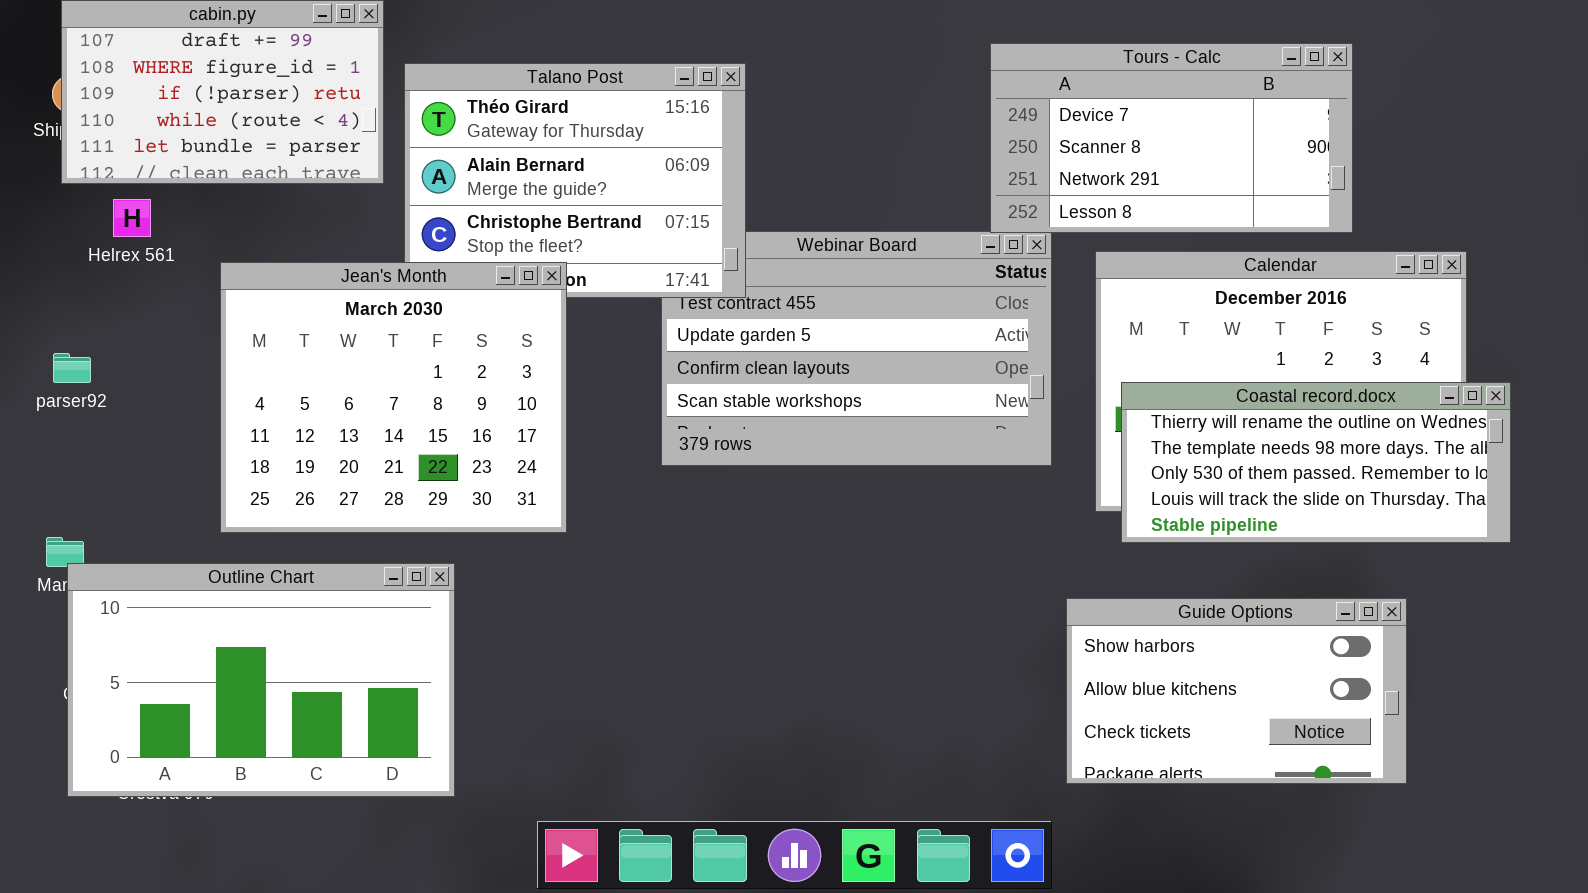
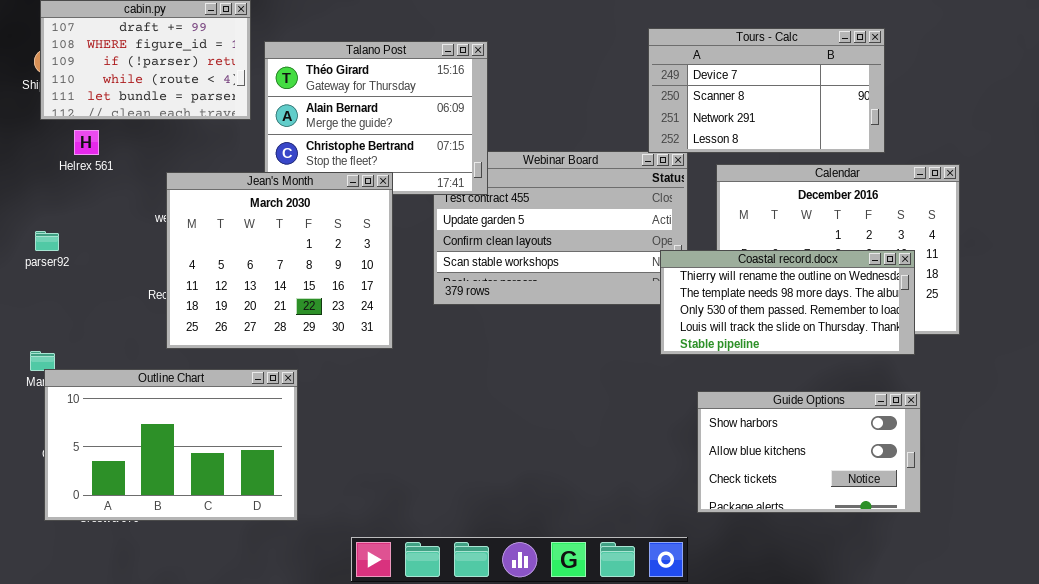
Jean's Month: [220,262,567,533] -> [166,172,393,349], moved
Coastal record.docx: [1121,382,1511,543] -> [660,250,915,355], moved

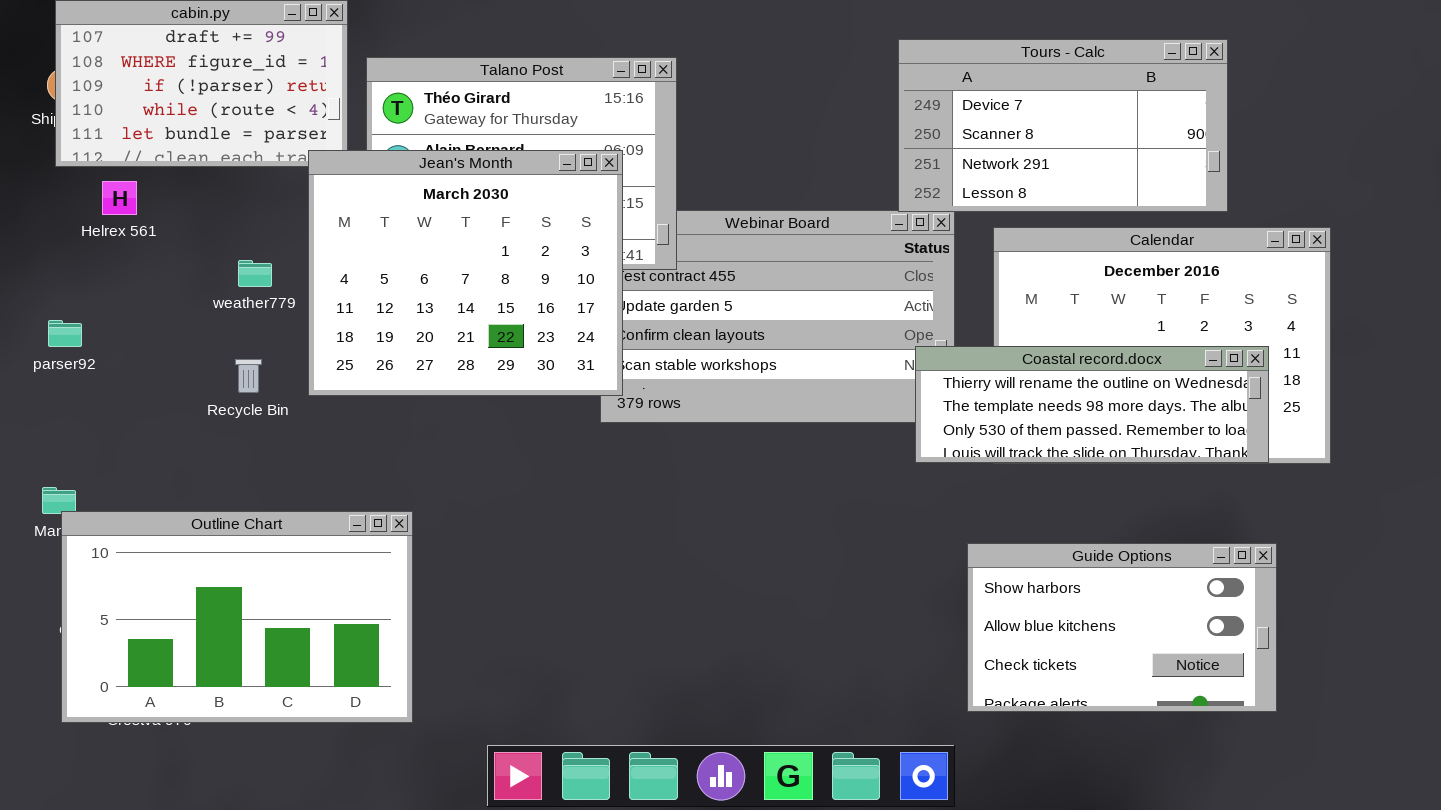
Jean's Month: [166,172,393,349] -> [308,150,623,396], moved
Coastal record.docx: [660,250,915,355] -> [915,346,1269,463], resized

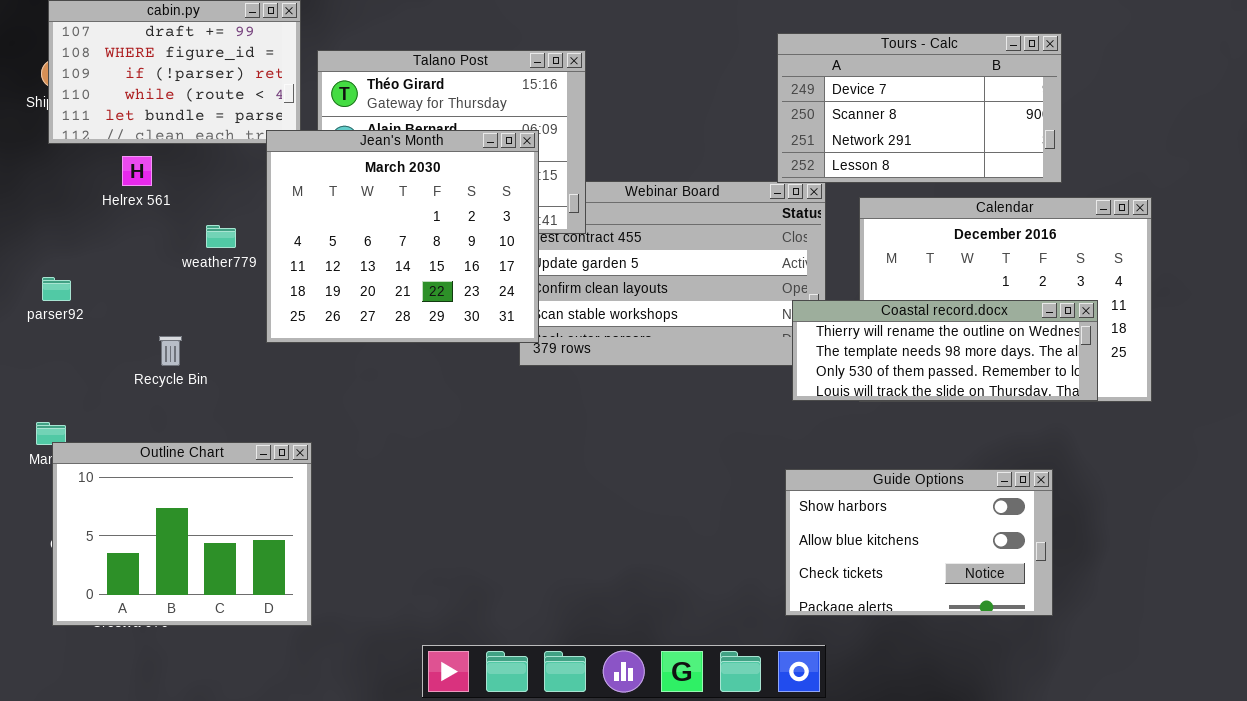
Helrex 561: [102,181,137,215] -> [122,156,152,186], moved
Recycle Bin: [235,359,262,393] -> [159,336,182,366], moved
Outline Chart: [61,511,413,723] -> [52,442,312,626], resized
Guide Options: [967,543,1277,712] -> [785,469,1053,616], moved

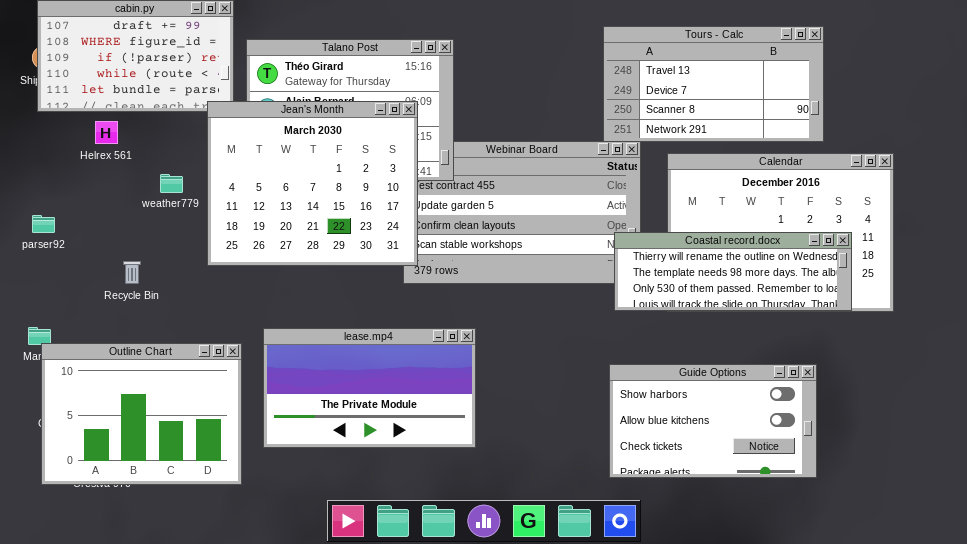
Tours - Calc: [777,33,1062,183] -> [603,26,824,142], scrolled up 1 row
lease.mp4: none -> [263,328,476,448], opened

